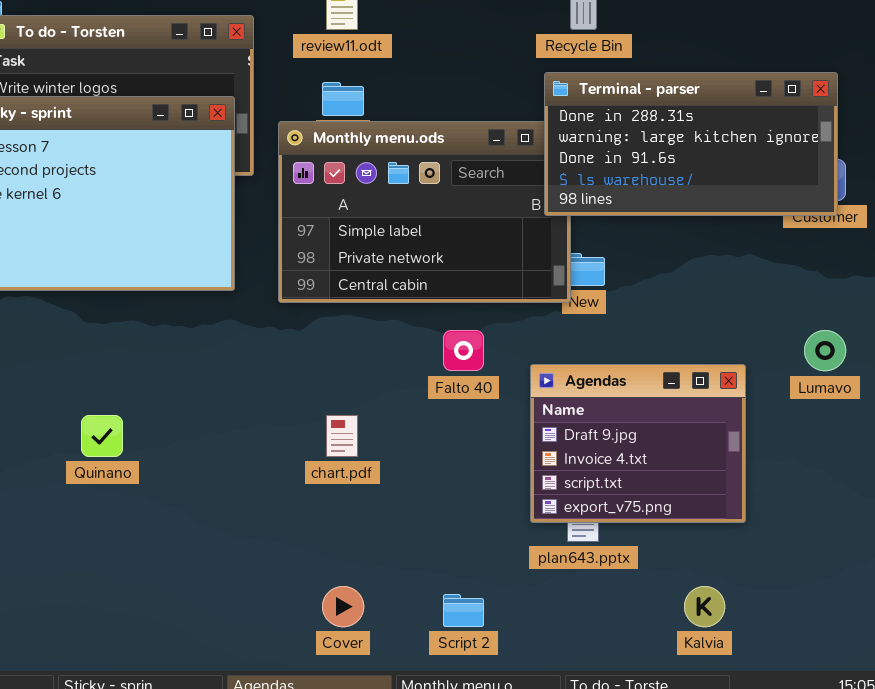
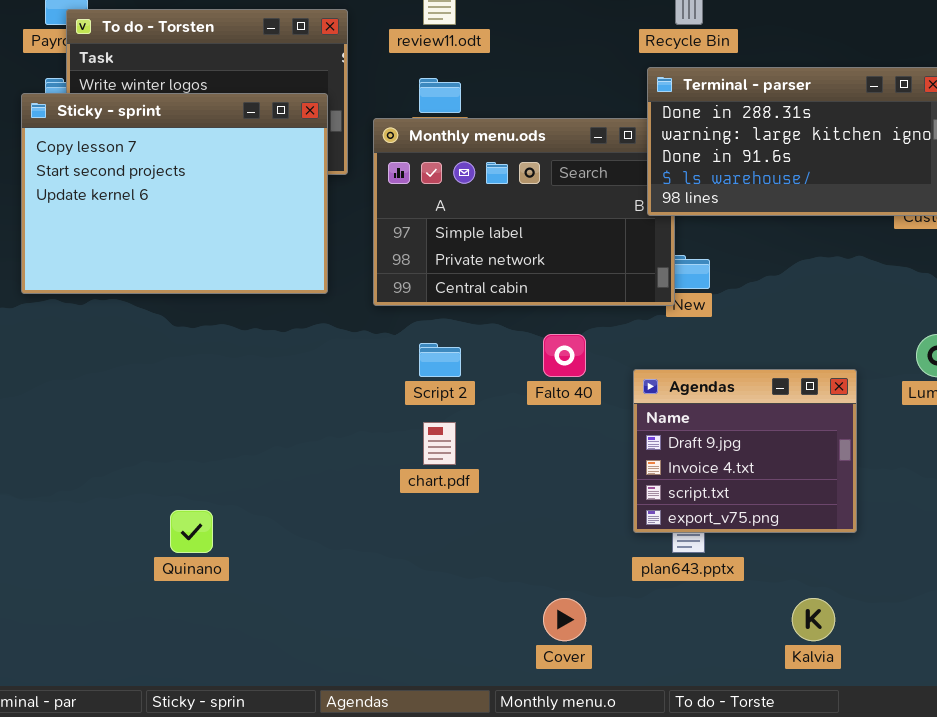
Quinano: [81,415,123,457] -> [170,510,213,553], moved
Cover: [322,586,364,627] -> [543,598,586,641], moved
Script 2: [443,594,484,627] -> [419,343,461,377], moved

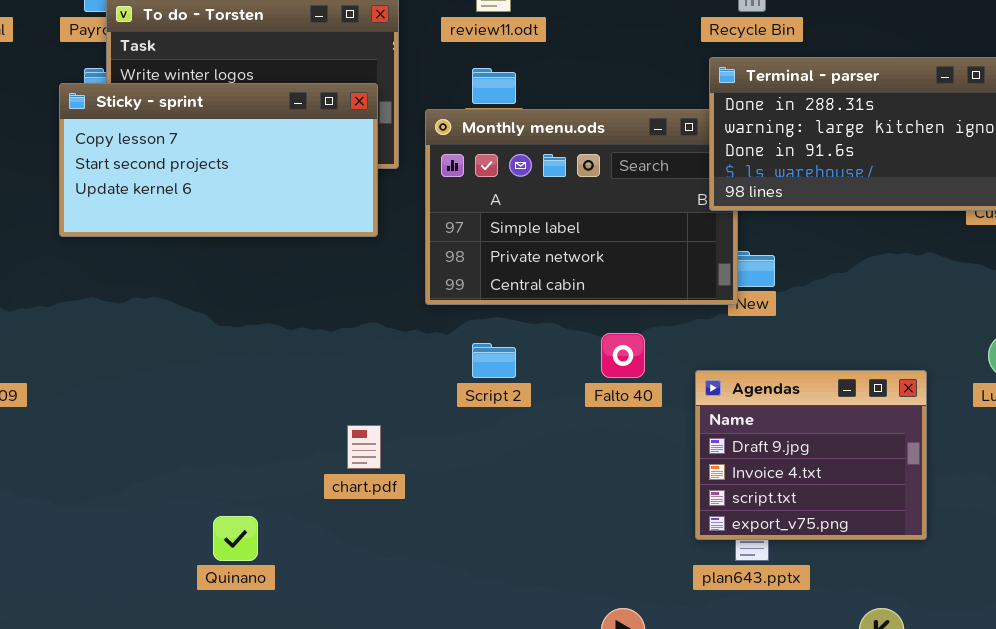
Sticky - sprint: [21,93,328,294] -> [59,83,378,237], resized
chart.pdf: [423,422,456,465] -> [347,425,381,469], moved

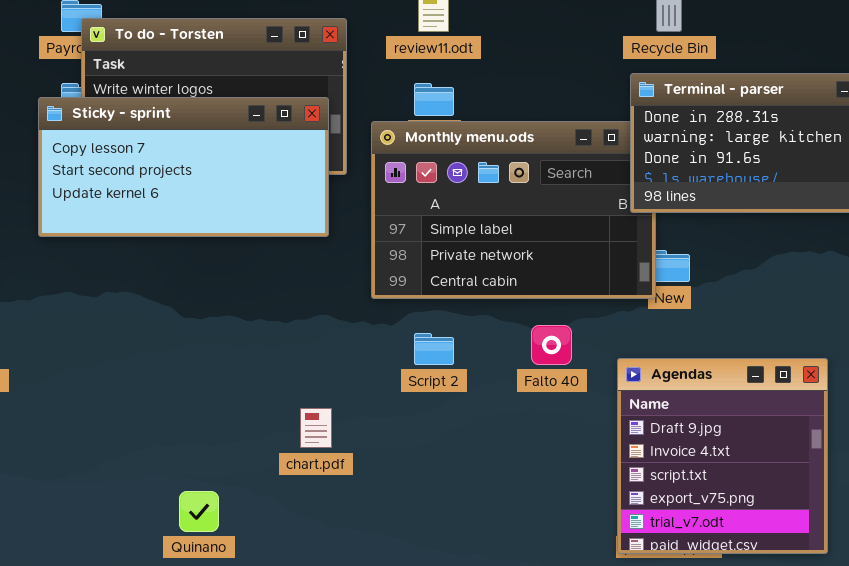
Agendas: [695,370,927,540] -> [617,358,828,554], resized

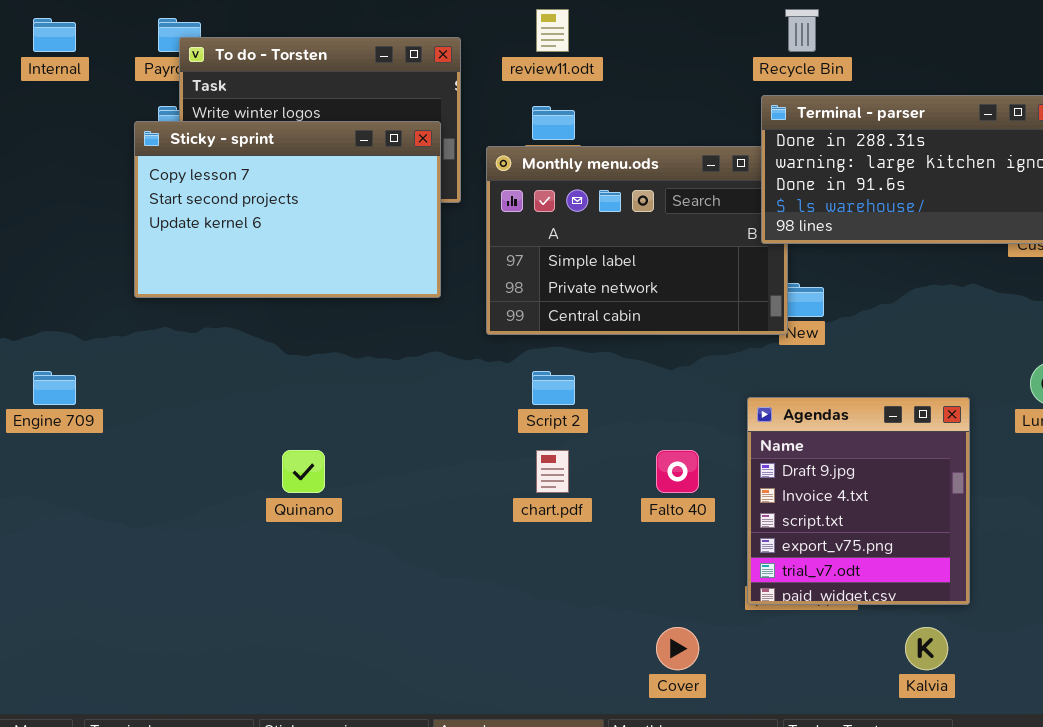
Sticky - sprint: [38,97,329,237] -> [134,121,441,298], resized
Falto 40: [531,325,572,365] -> [656,450,699,493], moved
chart.pdf: [300,408,332,448] -> [536,450,569,493], moved
Quinano: [179,491,219,532] -> [282,450,325,493], moved

